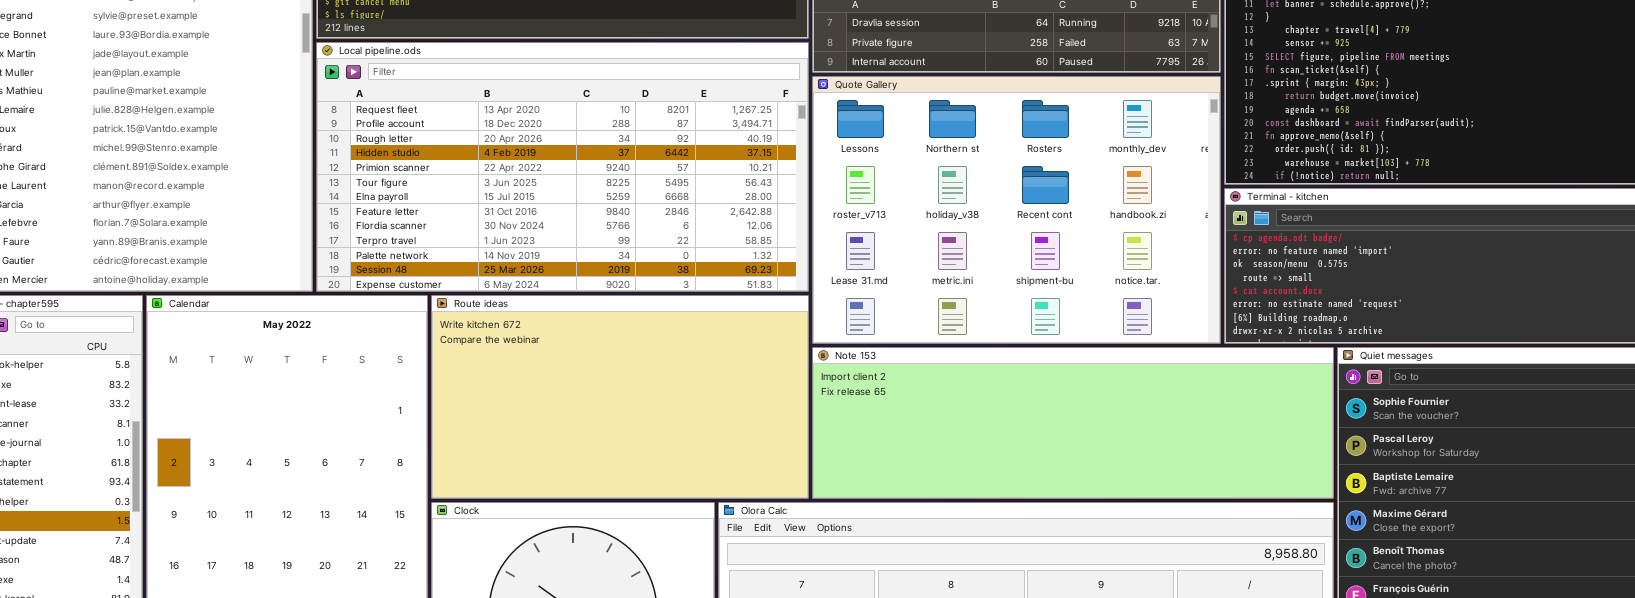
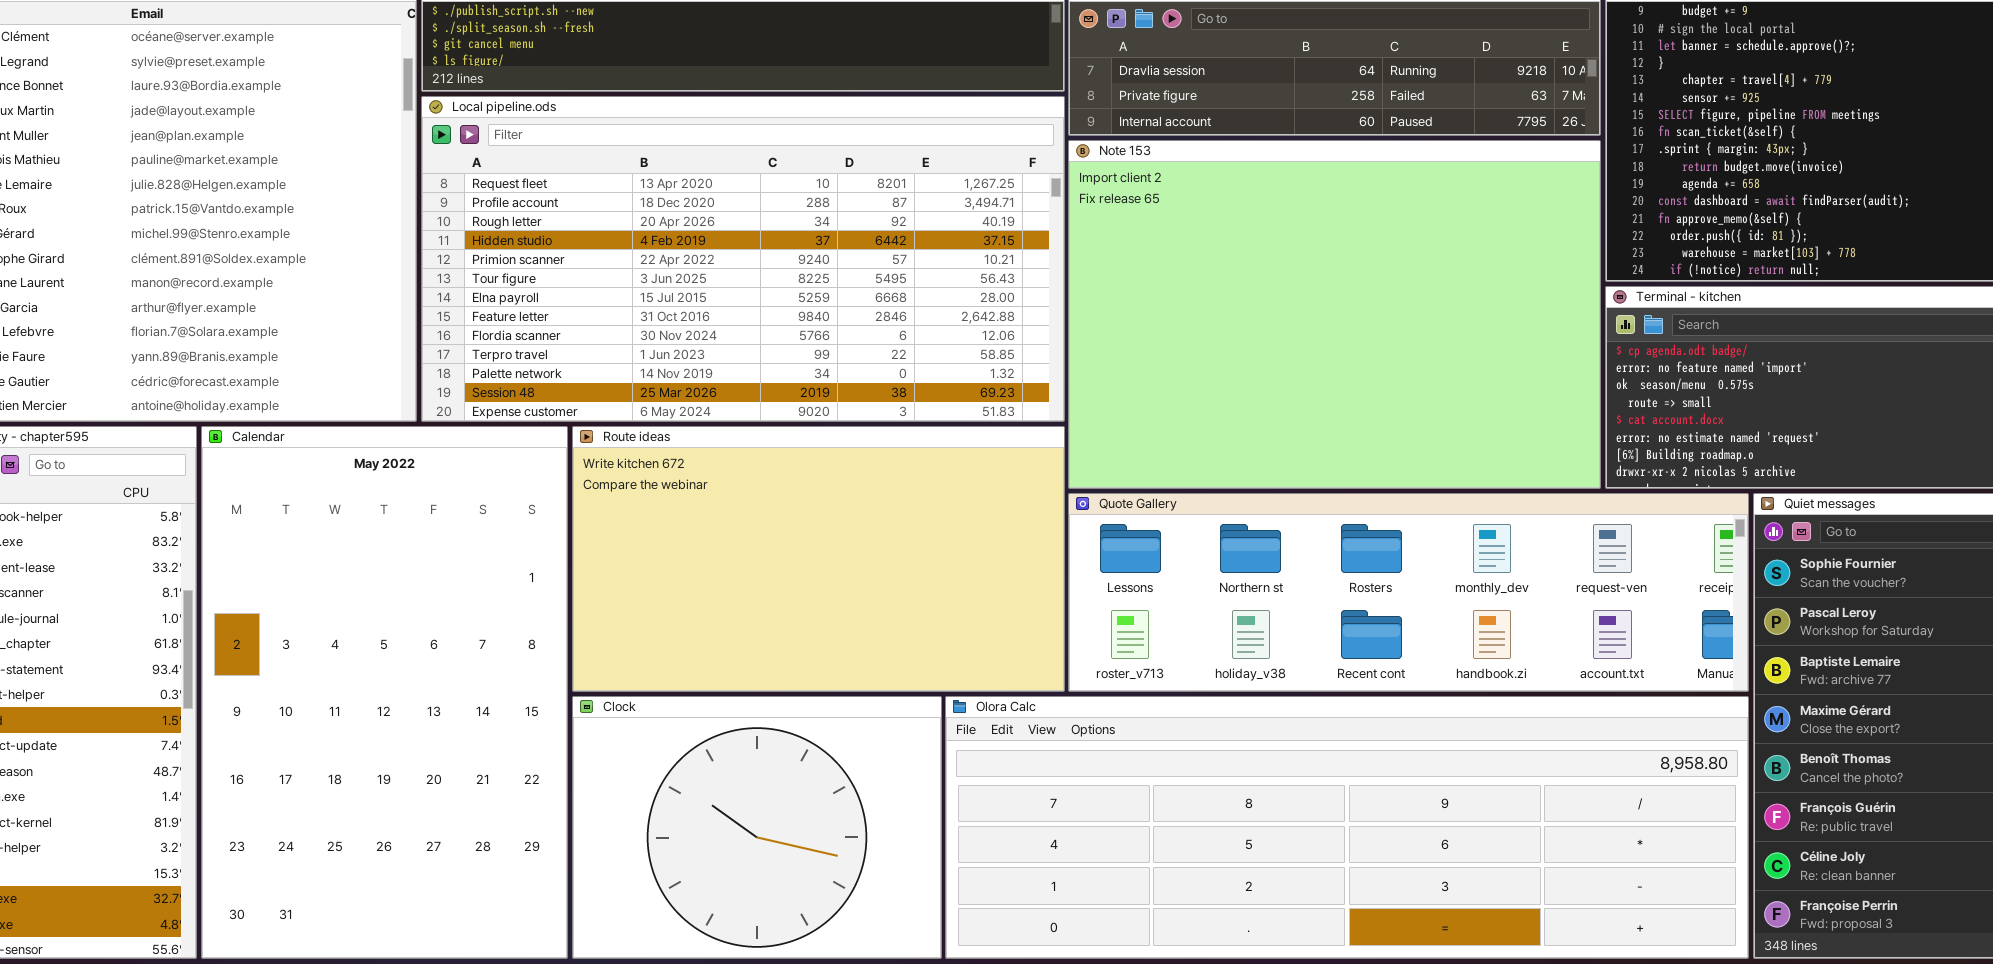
Quote Gallery: [812,76,1221,344] -> [1068,493,1749,692], moved, resized
Note 153: [812,347,1334,499] -> [1068,140,1601,489], moved, resized

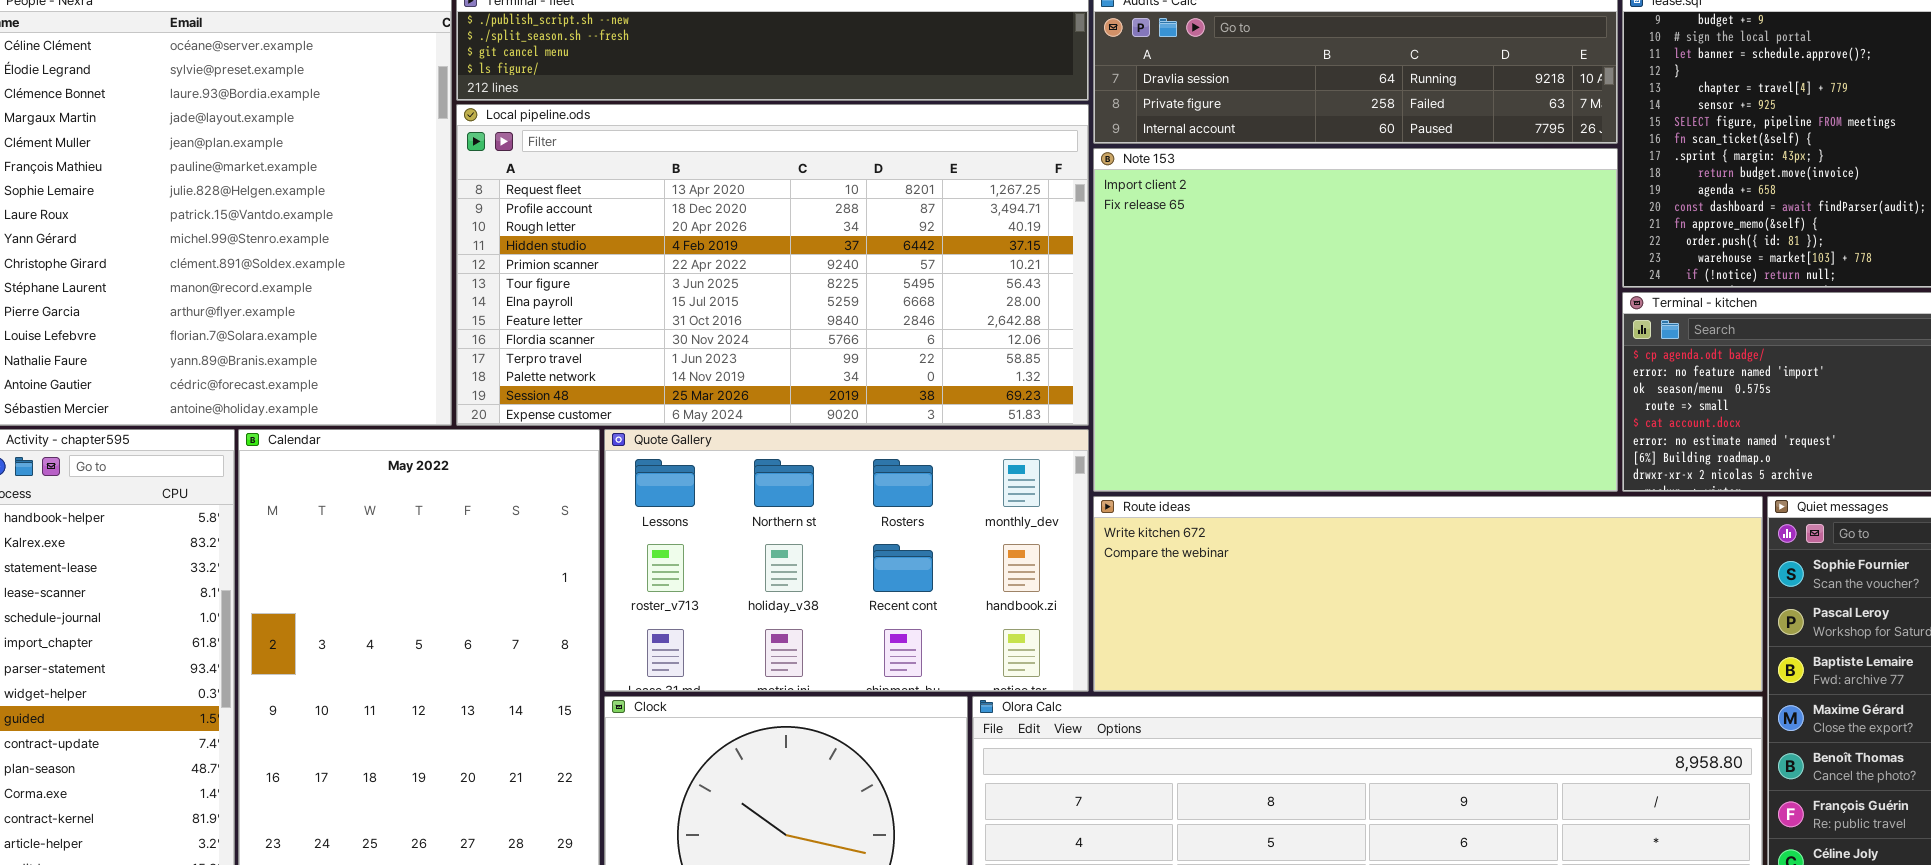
Route ideas: [572,426,1065,692] -> [1093,496,1763,692], moved, resized
Quote Gallery: [1068,493,1749,692] -> [604,429,1089,692], moved, resized

